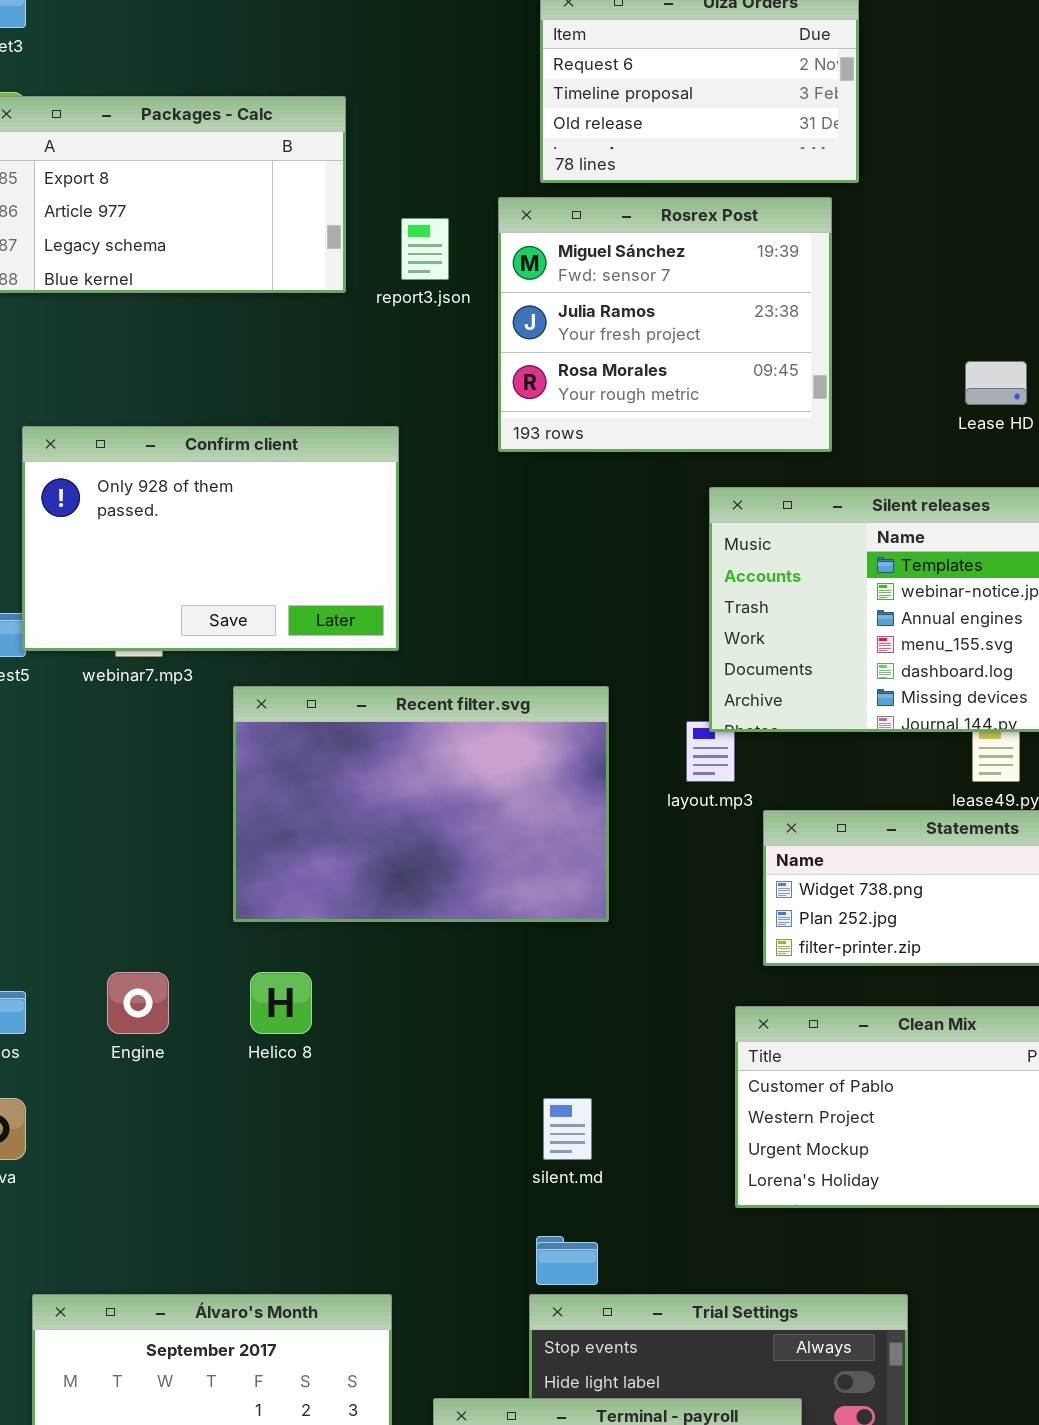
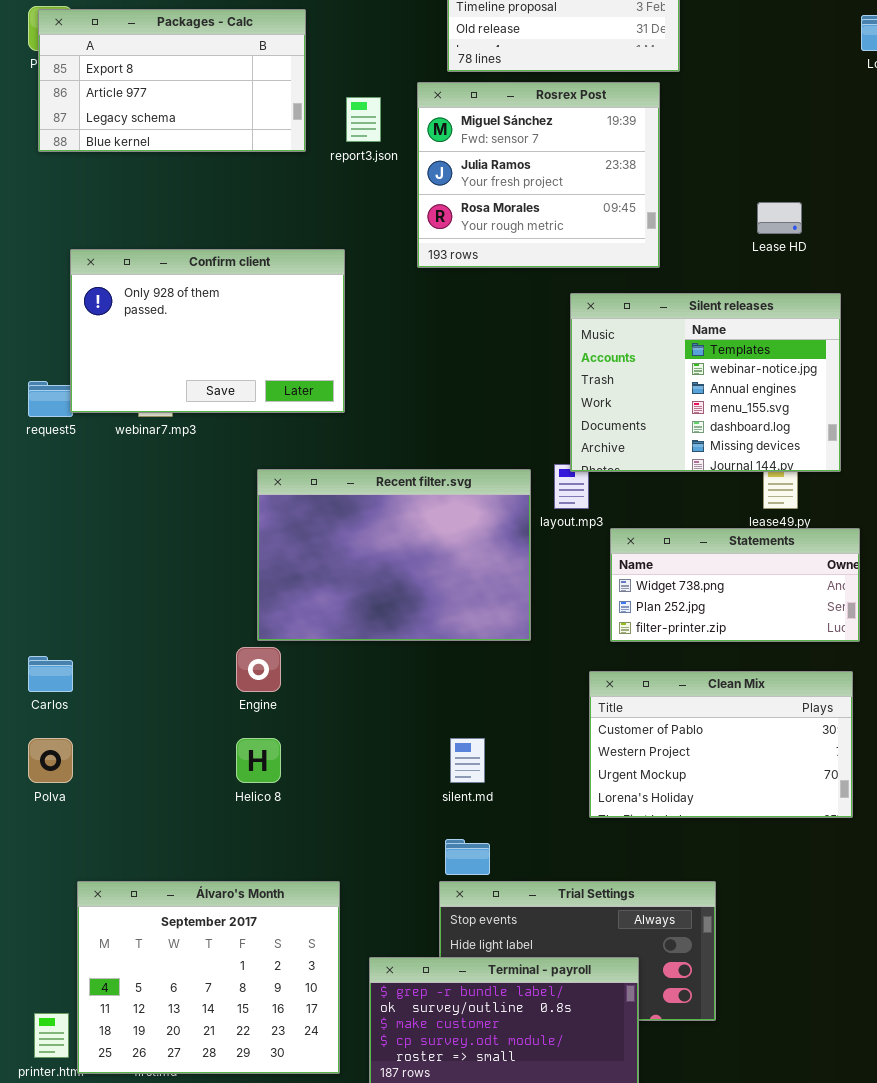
Recent filter.svg: [233,686,609,922] -> [257,469,531,641], moved
Engine: [107,972,169,1034] -> [236,647,281,692], moved
Helico 8: [250,972,312,1034] -> [236,738,281,783], moved

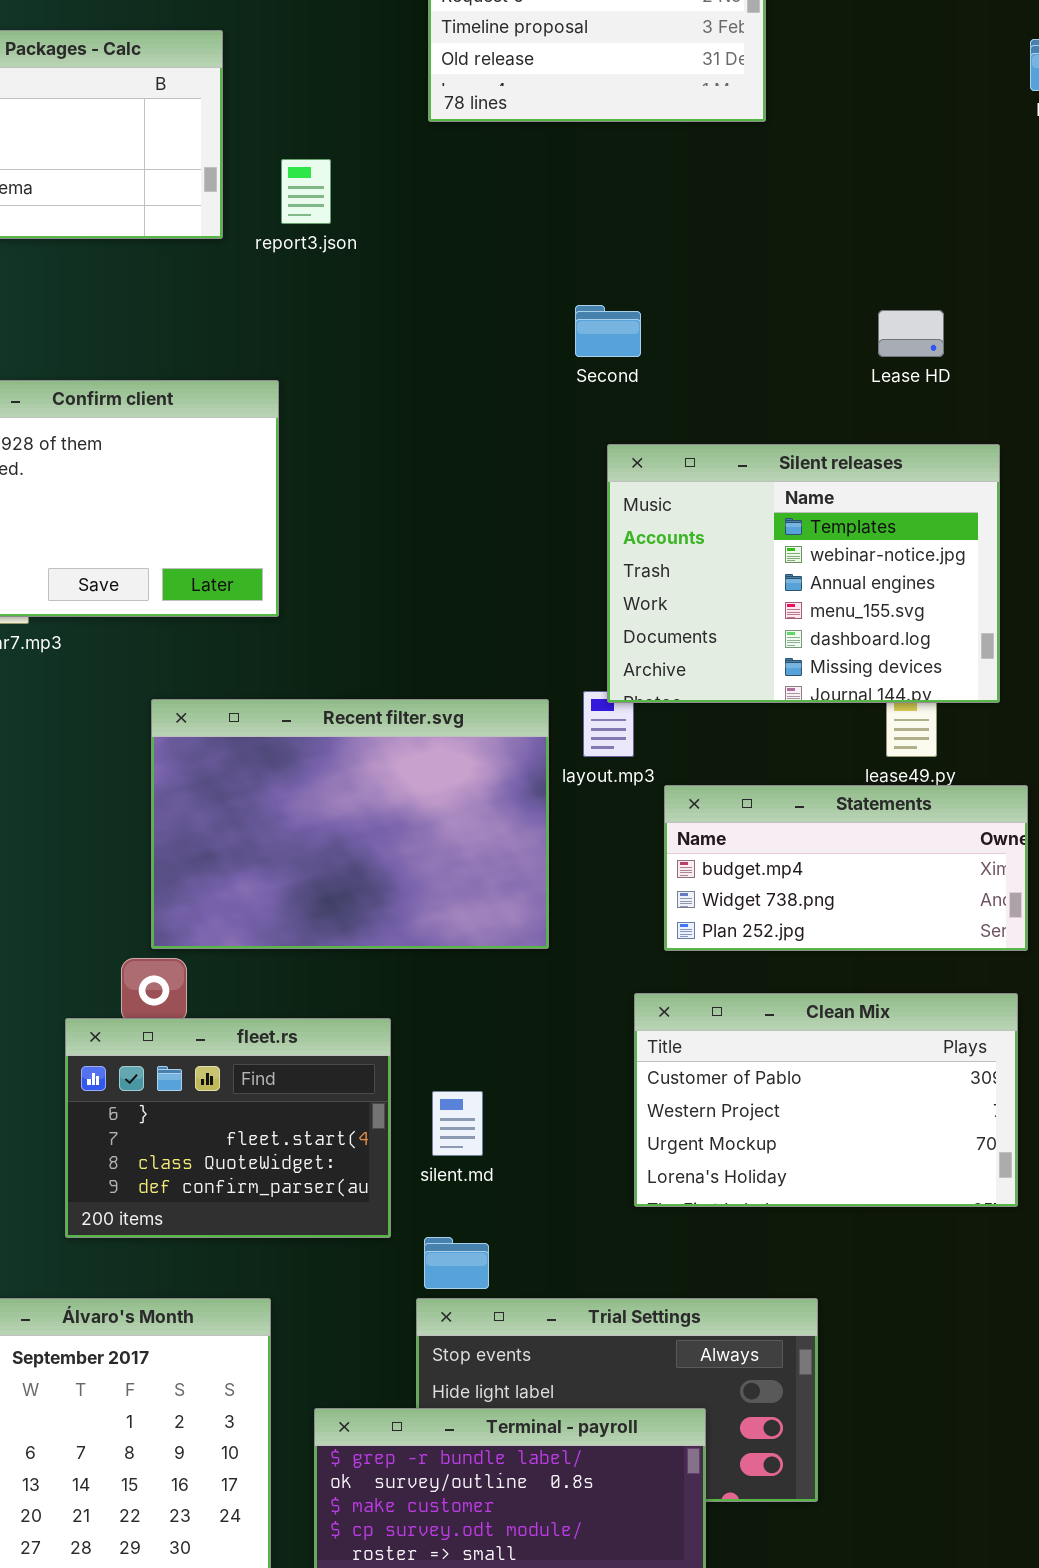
Rosrex Post: [417,82,660,268] -> none, closed
Statements: [610,528,860,642] -> [664,785,1028,951], scrolled up 1 row
fleet.rs: none -> [65,1018,391,1238], opened

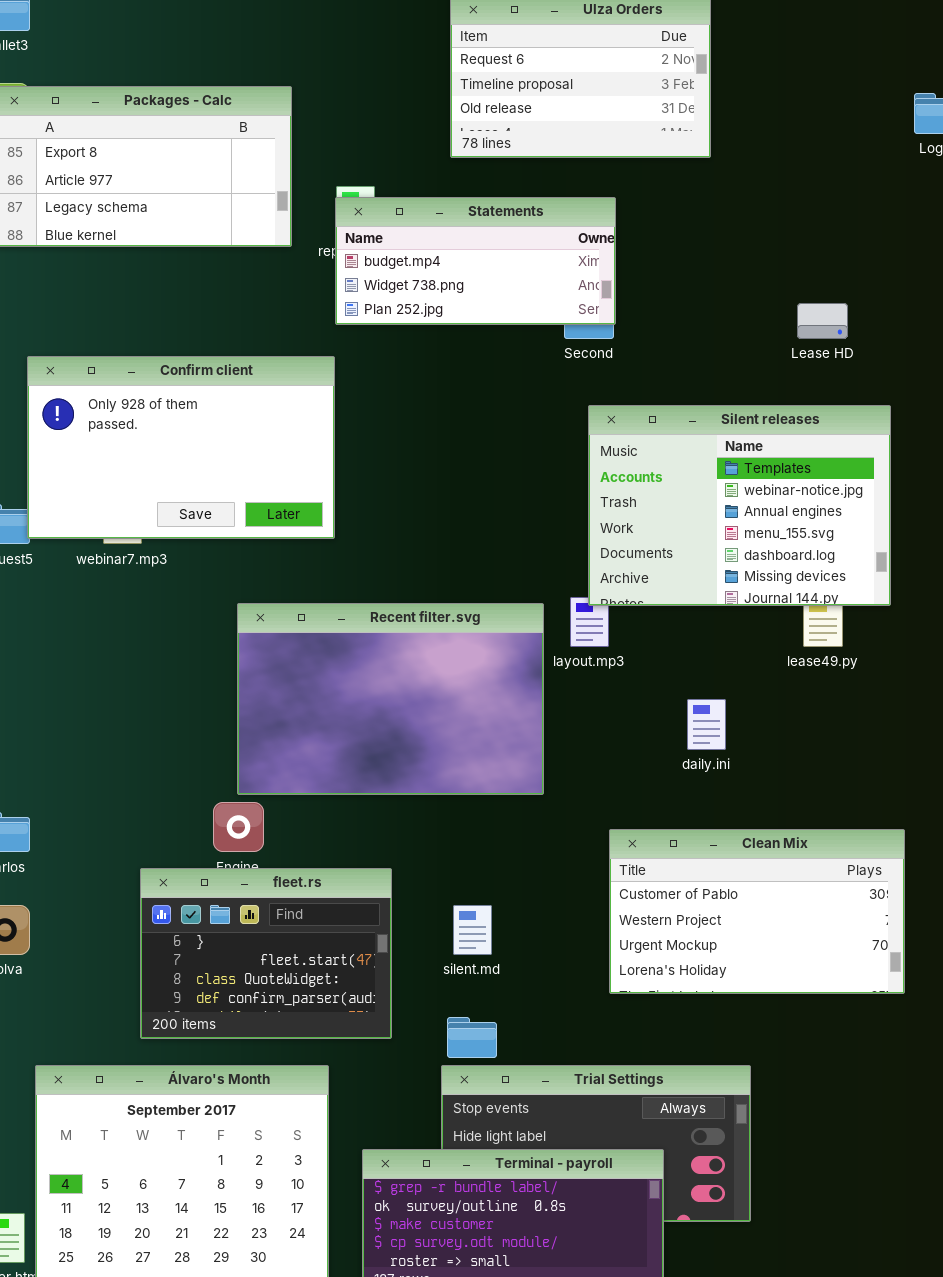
Statements: [664,785,1028,951] -> [335,197,616,325], moved
fleet.rs: [65,1018,391,1238] -> [140,868,392,1039], moved

